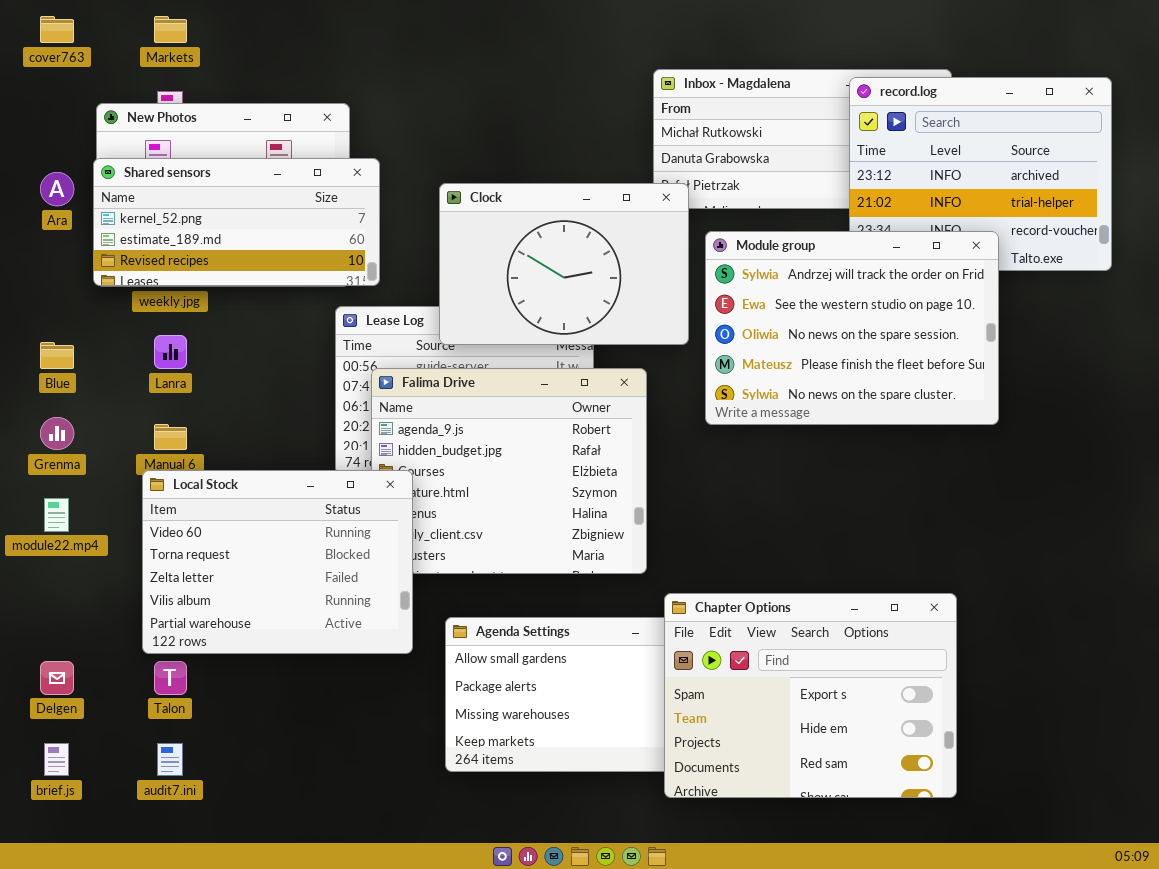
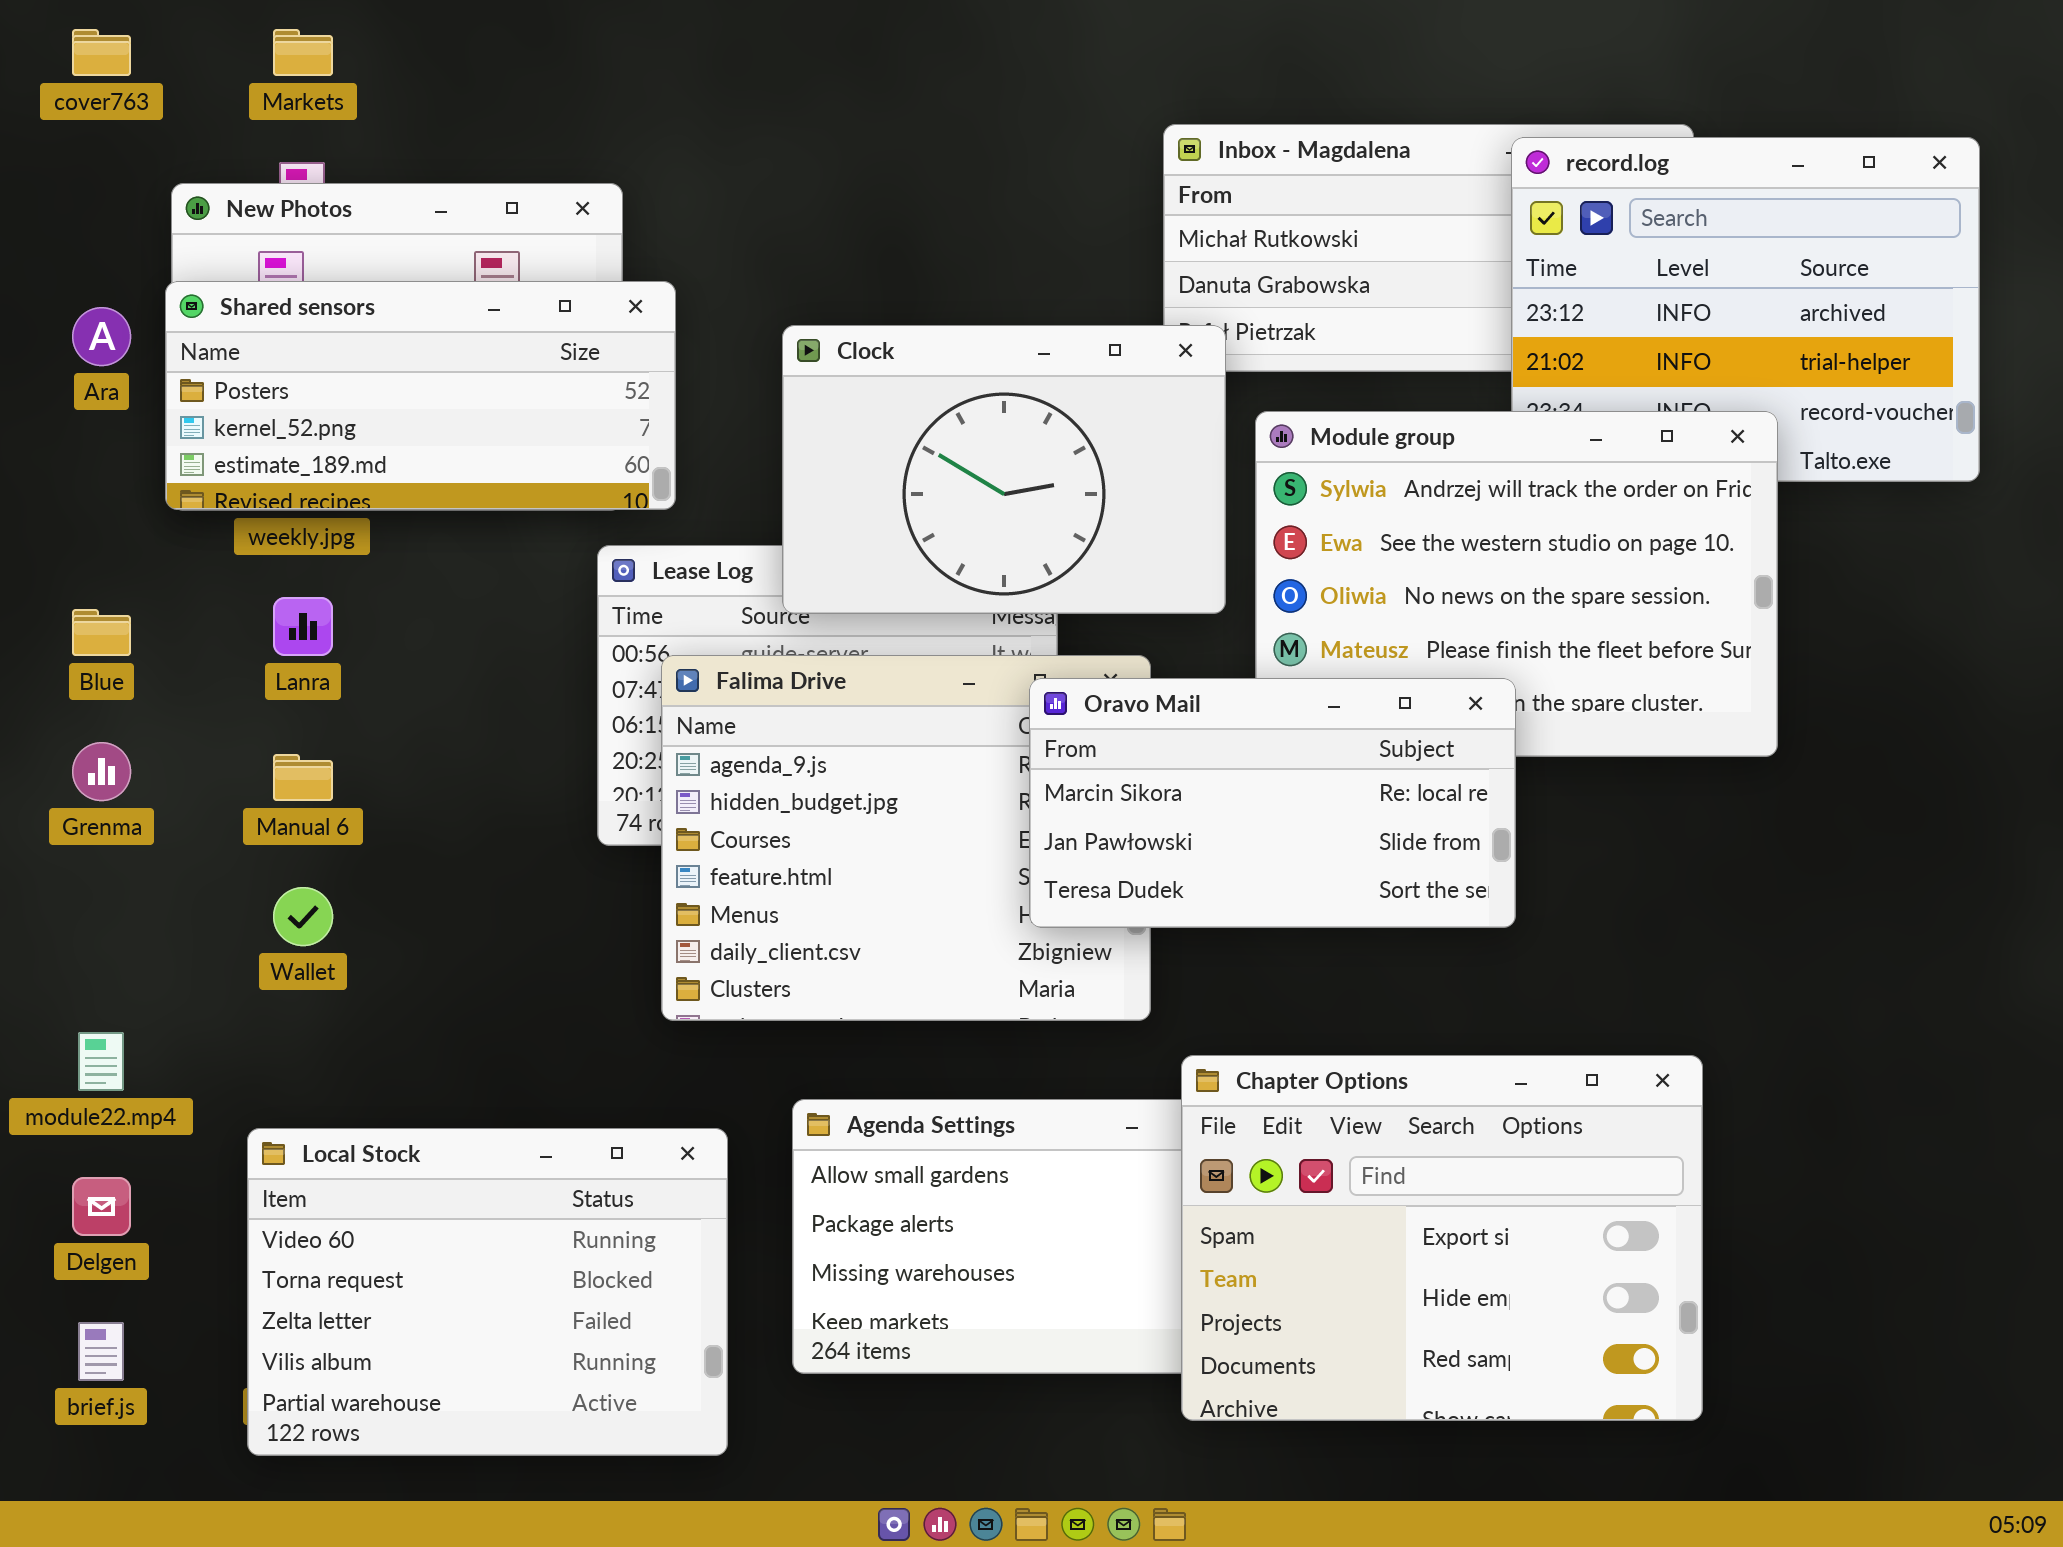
Shared sensors: [93,158,380,286] -> [165,281,676,510], scrolled up 1 row
Oravo Mail: none -> [1029,678,1516,928], opened
Local Stock: [142,470,413,654] -> [247,1128,728,1456], moved
module22.mp4: [44,498,69,532] -> [78,1032,124,1091], moved

